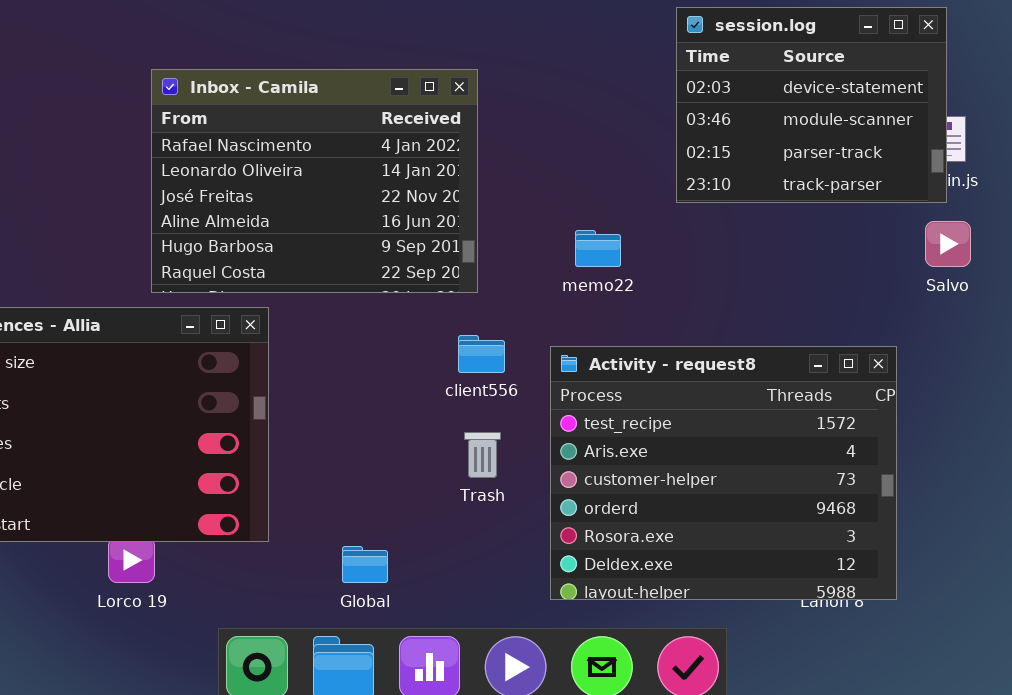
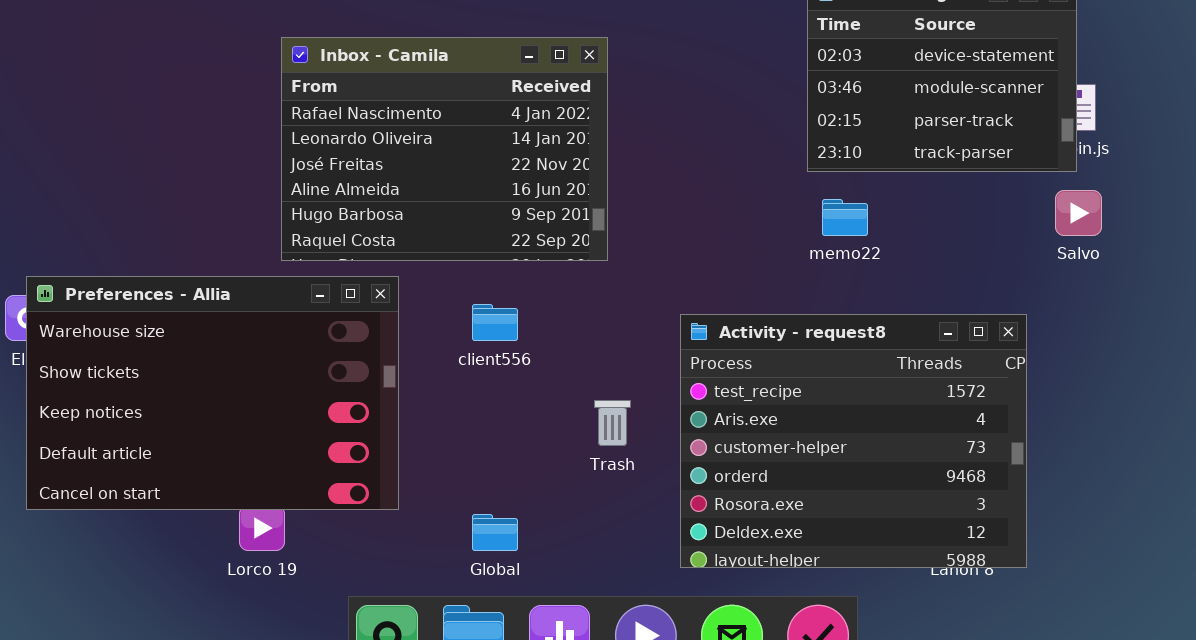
memo22: [575,230,621,267] -> [822,199,868,236], moved
client556: [458,335,505,373] -> [472,304,518,341], moved

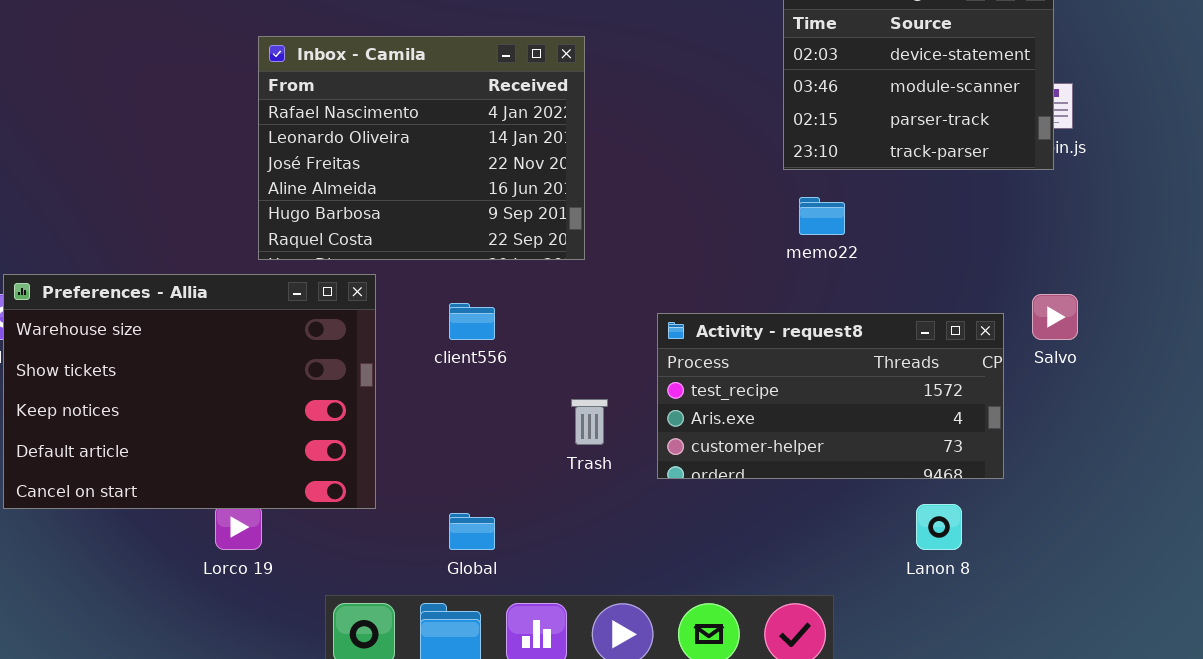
Salvo: [1055,190,1102,236] -> [1032,294,1078,340], moved
Activity - request8: [680,314,1027,568] -> [657,313,1004,479], resized

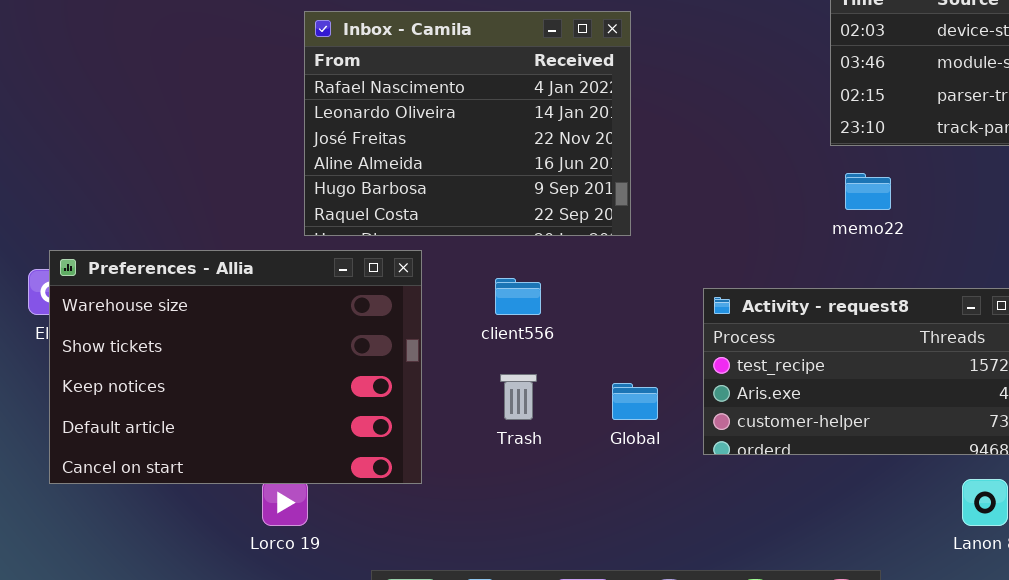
Trash: [571,399,608,445] -> [500,374,537,420], moved
Global: [449,513,495,550] -> [612,383,658,420], moved

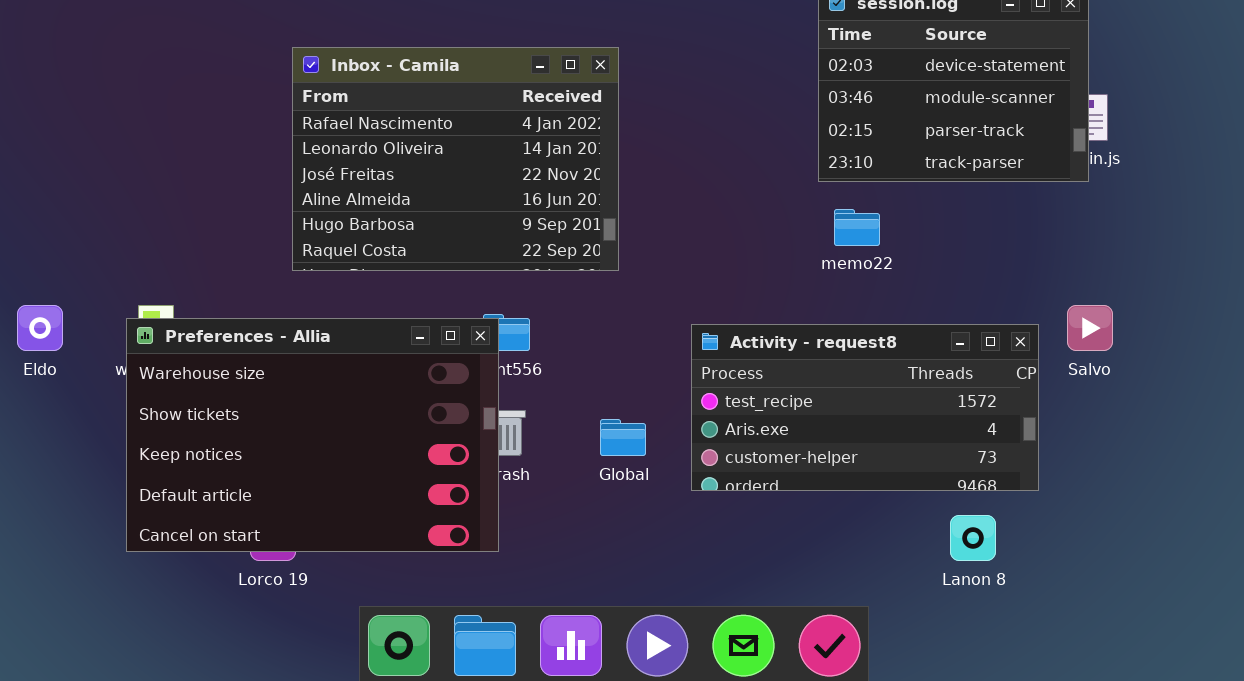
Preferences - Allia: [49,250,422,484] -> [126,318,499,552], moved

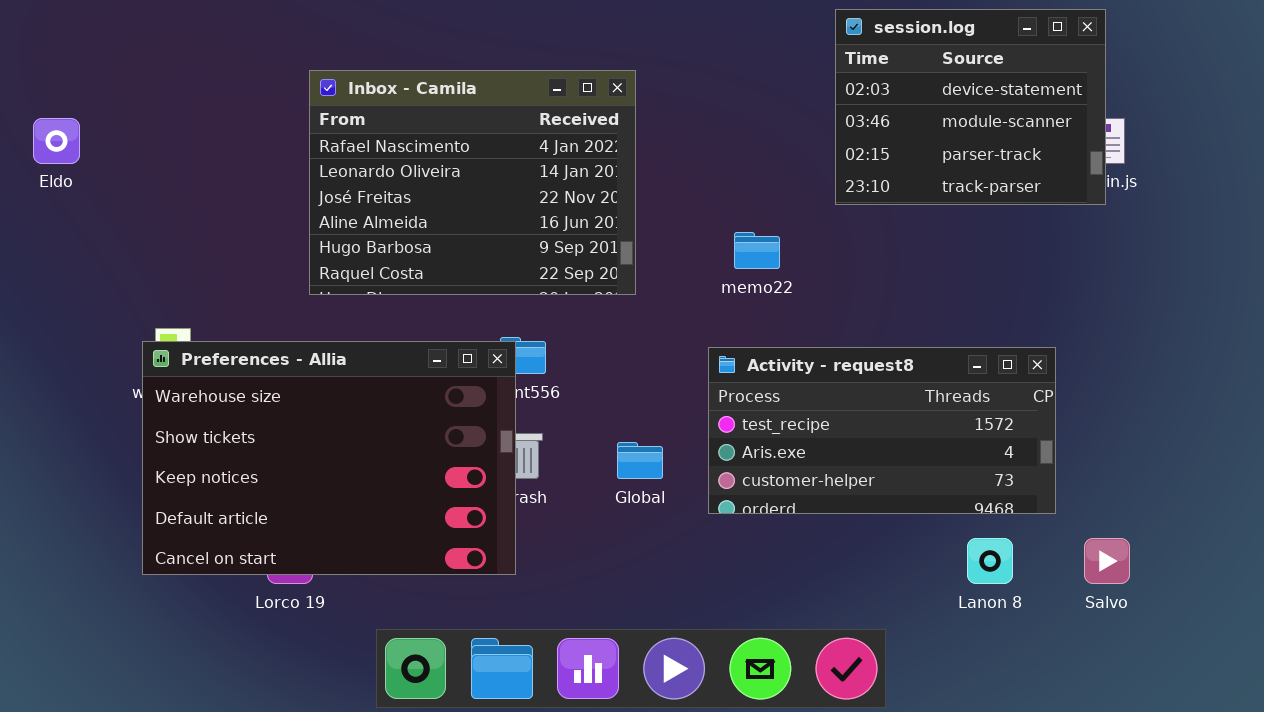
memo22: [834,209,880,246] -> [734,232,780,269], moved
Eldo: [17,305,63,351] -> [33,118,80,164], moved
Salvo: [1067,305,1113,351] -> [1084,538,1130,584], moved

